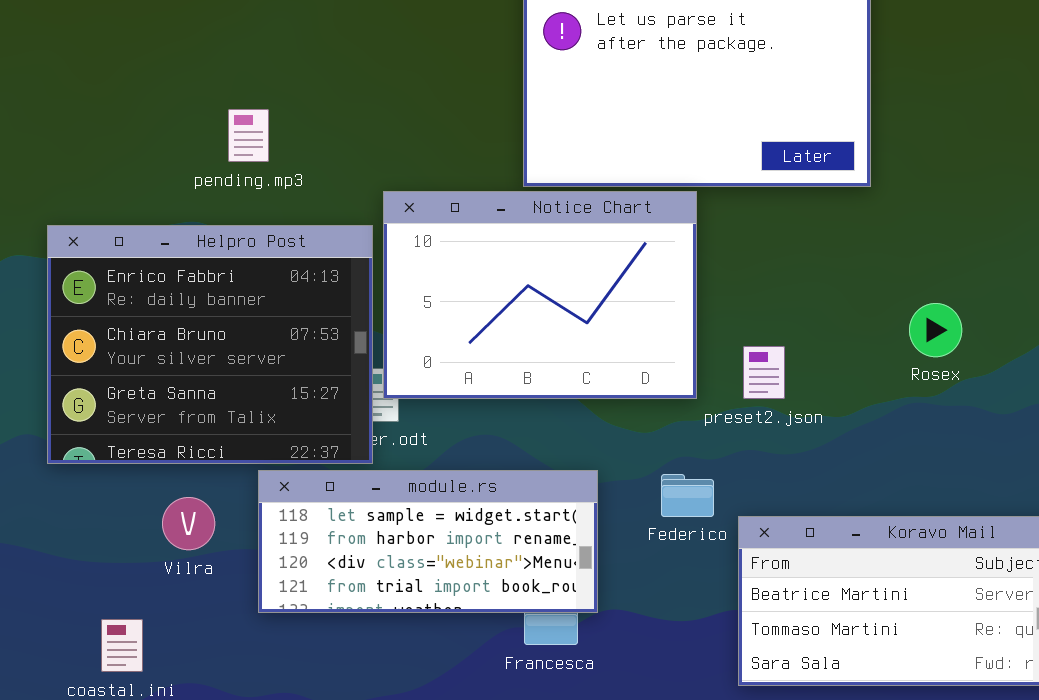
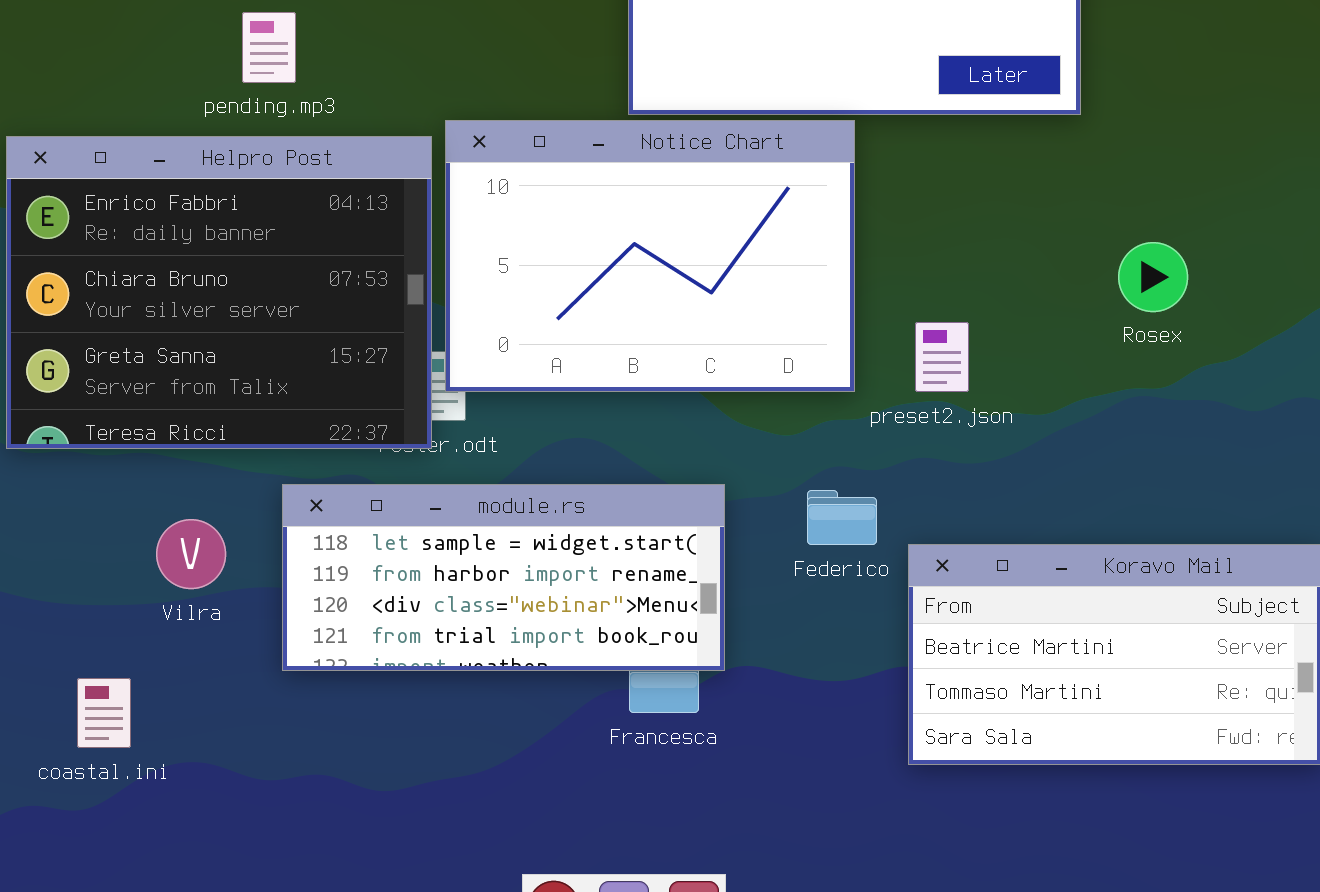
Helpro Post: [47,225,373,464] -> [6,136,432,449], moved
Rosex: [909,303,962,357] -> [1118,242,1188,312], moved

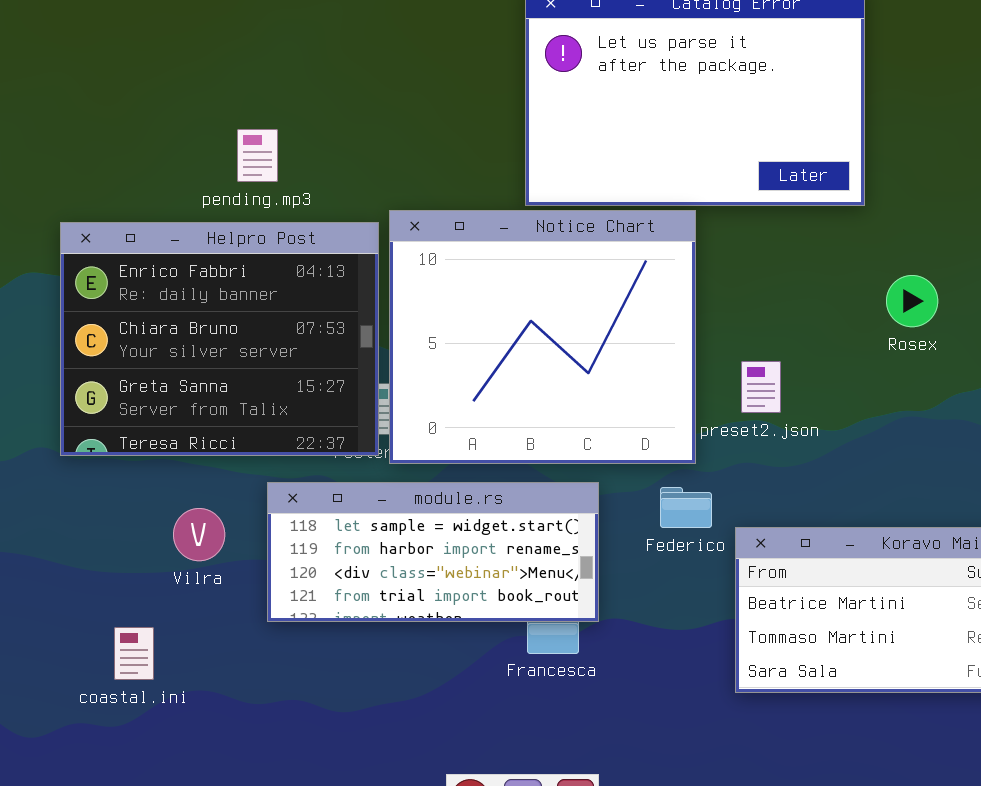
Notice Chart: [445,120,855,392] -> [389,210,696,464], resized
Rosex: [1118,242,1188,312] -> [886,275,938,327], moved

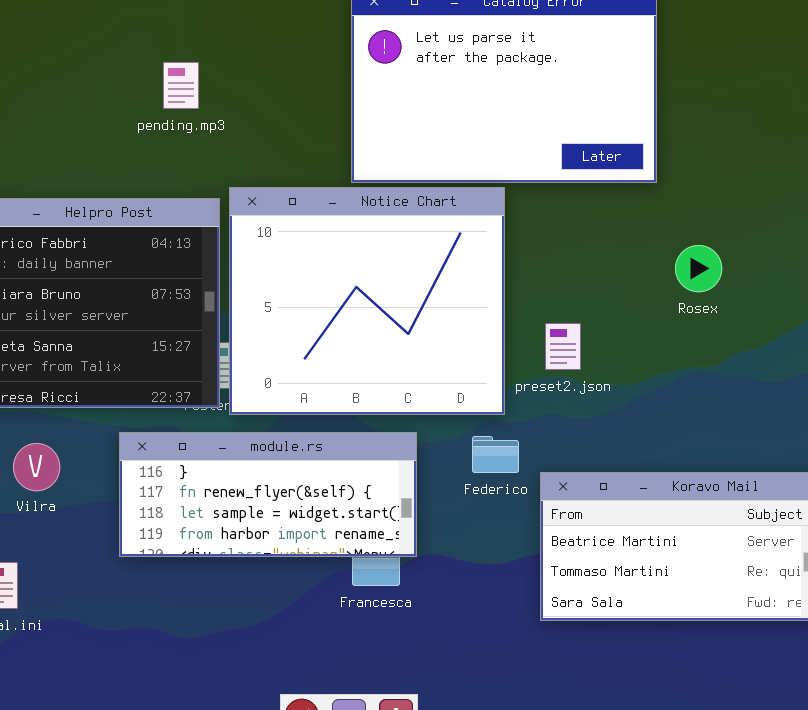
pending.mp3: [237,129,278,182] -> [163,62,199,109], moved
module.rs: [267,482,599,622] -> [119,432,417,557], scrolled up 2 rows
Vilra: [173,508,225,561] -> [13,443,60,491], moved

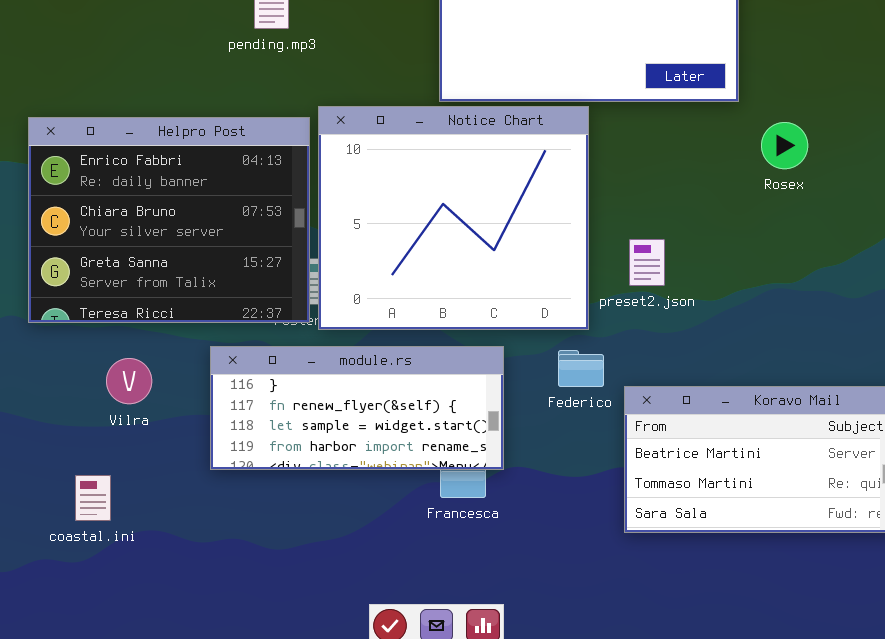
Rosex: [675,245,722,292] -> [761,122,808,169], moved

